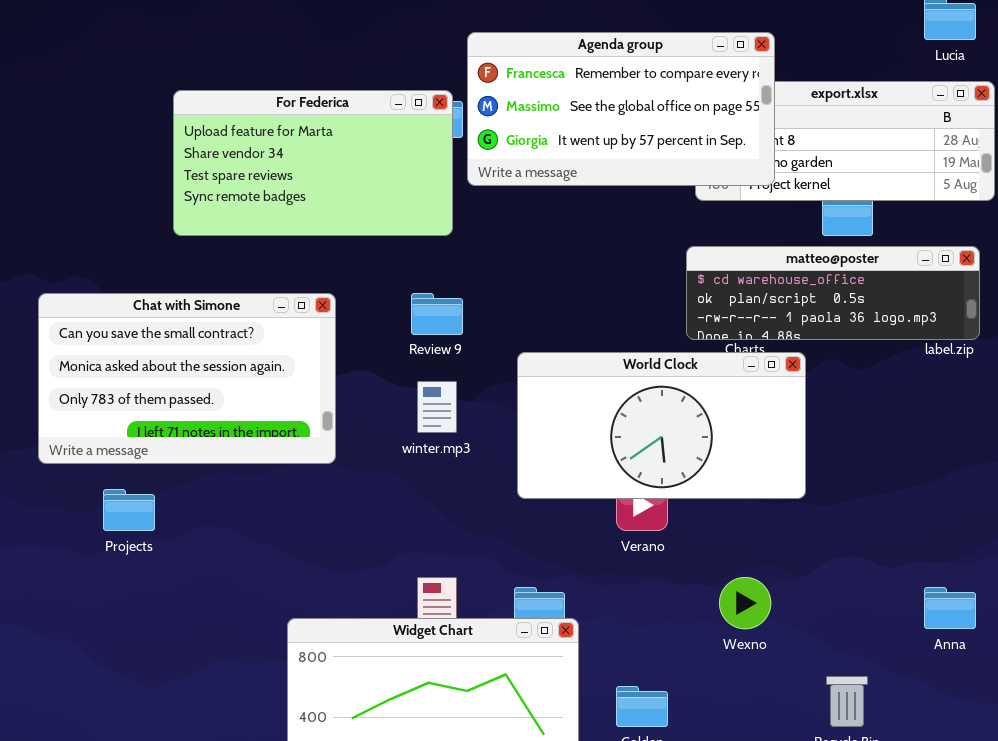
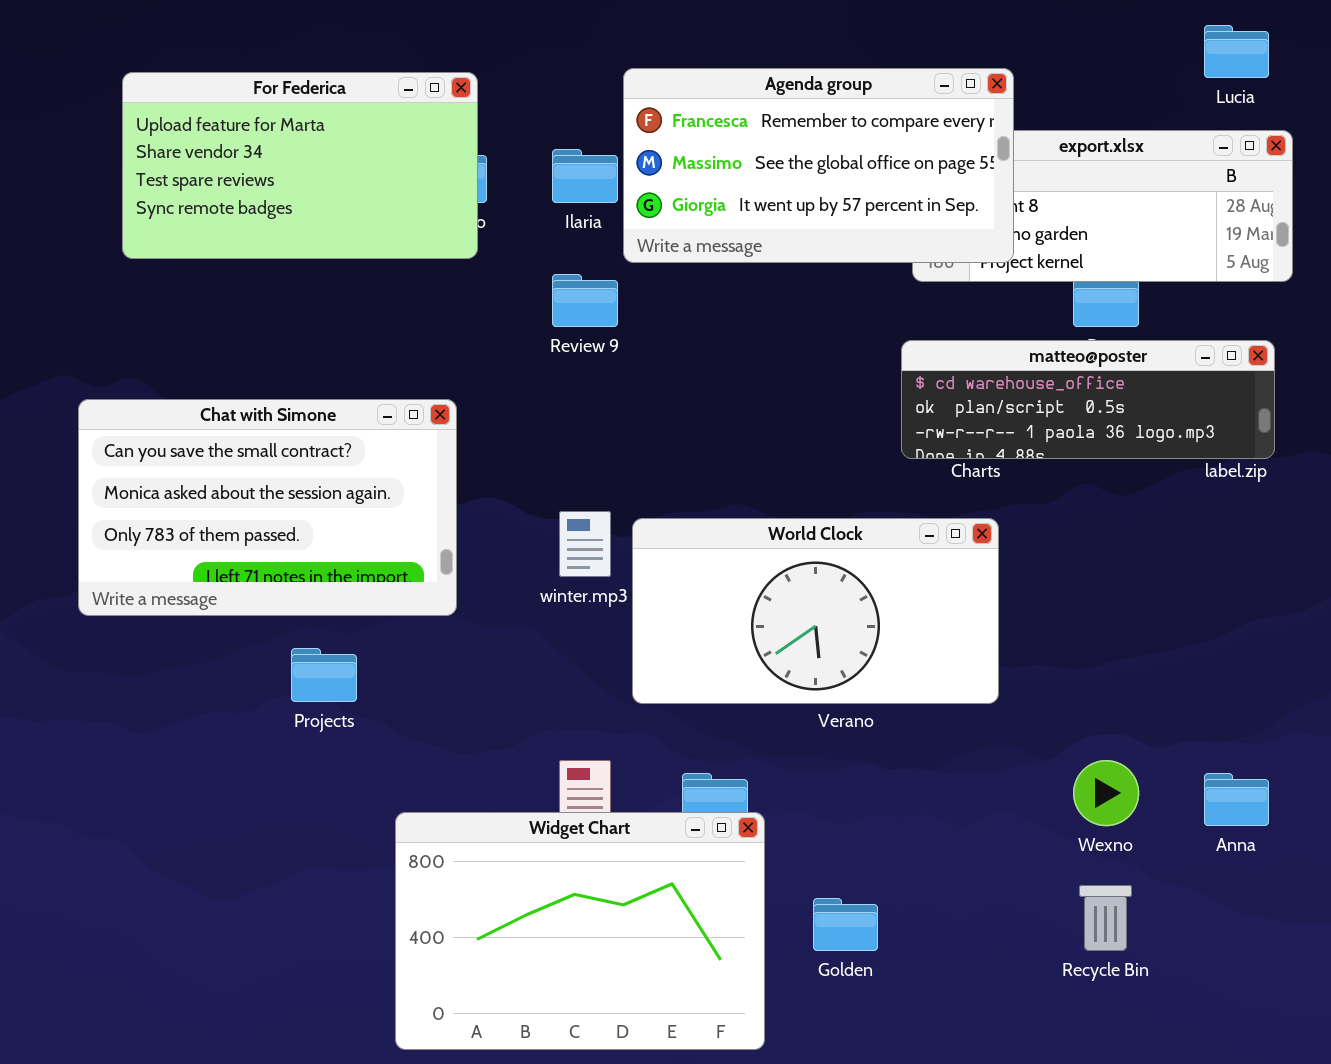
For Federica: [173,90,453,236] -> [122,72,478,259], moved
Review 9: [411,293,463,335] -> [552,274,618,327], moved
World Clock: [517,352,806,499] -> [632,518,999,704], moved
Projects: [103,489,155,531] -> [291,648,357,702], moved
Wexno: [719,577,771,629] -> [1073,760,1139,826], moved

